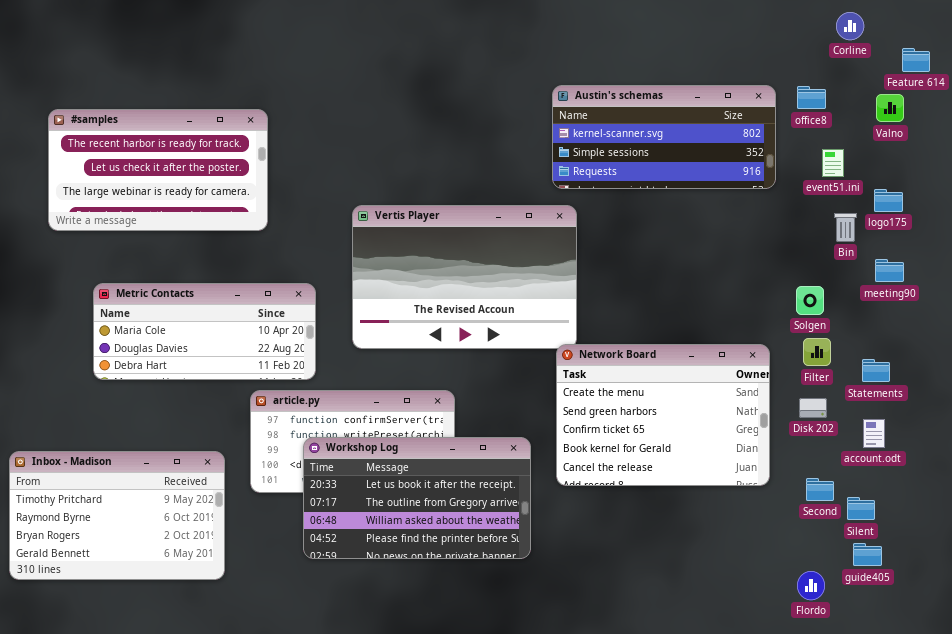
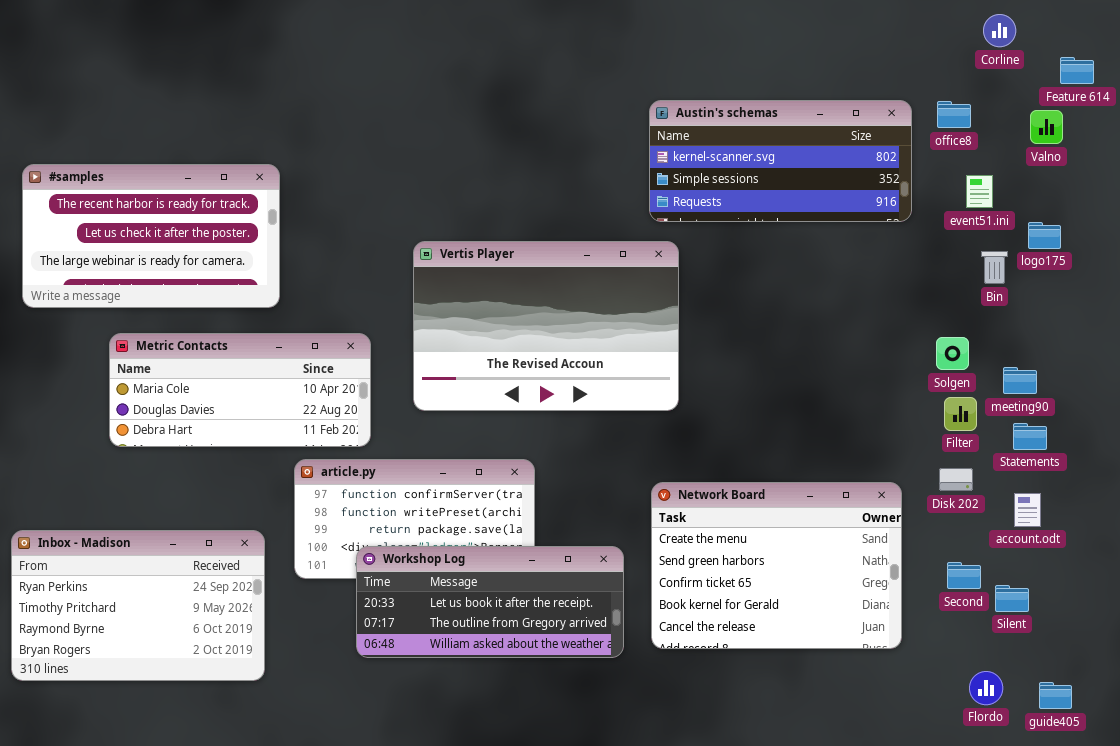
#samples: [48,109,268,231] -> [22,164,280,308], moved
meeting90: [875,259,904,282] -> [1003,367,1037,394], moved
Network Board: [556,344,770,486] -> [651,482,902,649], moved
Workshop Log: [303,437,531,559] -> [356,546,624,658], resized
Inbox - Madison: [9,451,225,580] -> [11,530,265,681], scrolled up 1 row
guide405: [853,543,882,566] -> [1039,682,1072,709], moved
Flordo: [797,571,825,600] -> [969,671,1003,705], moved

